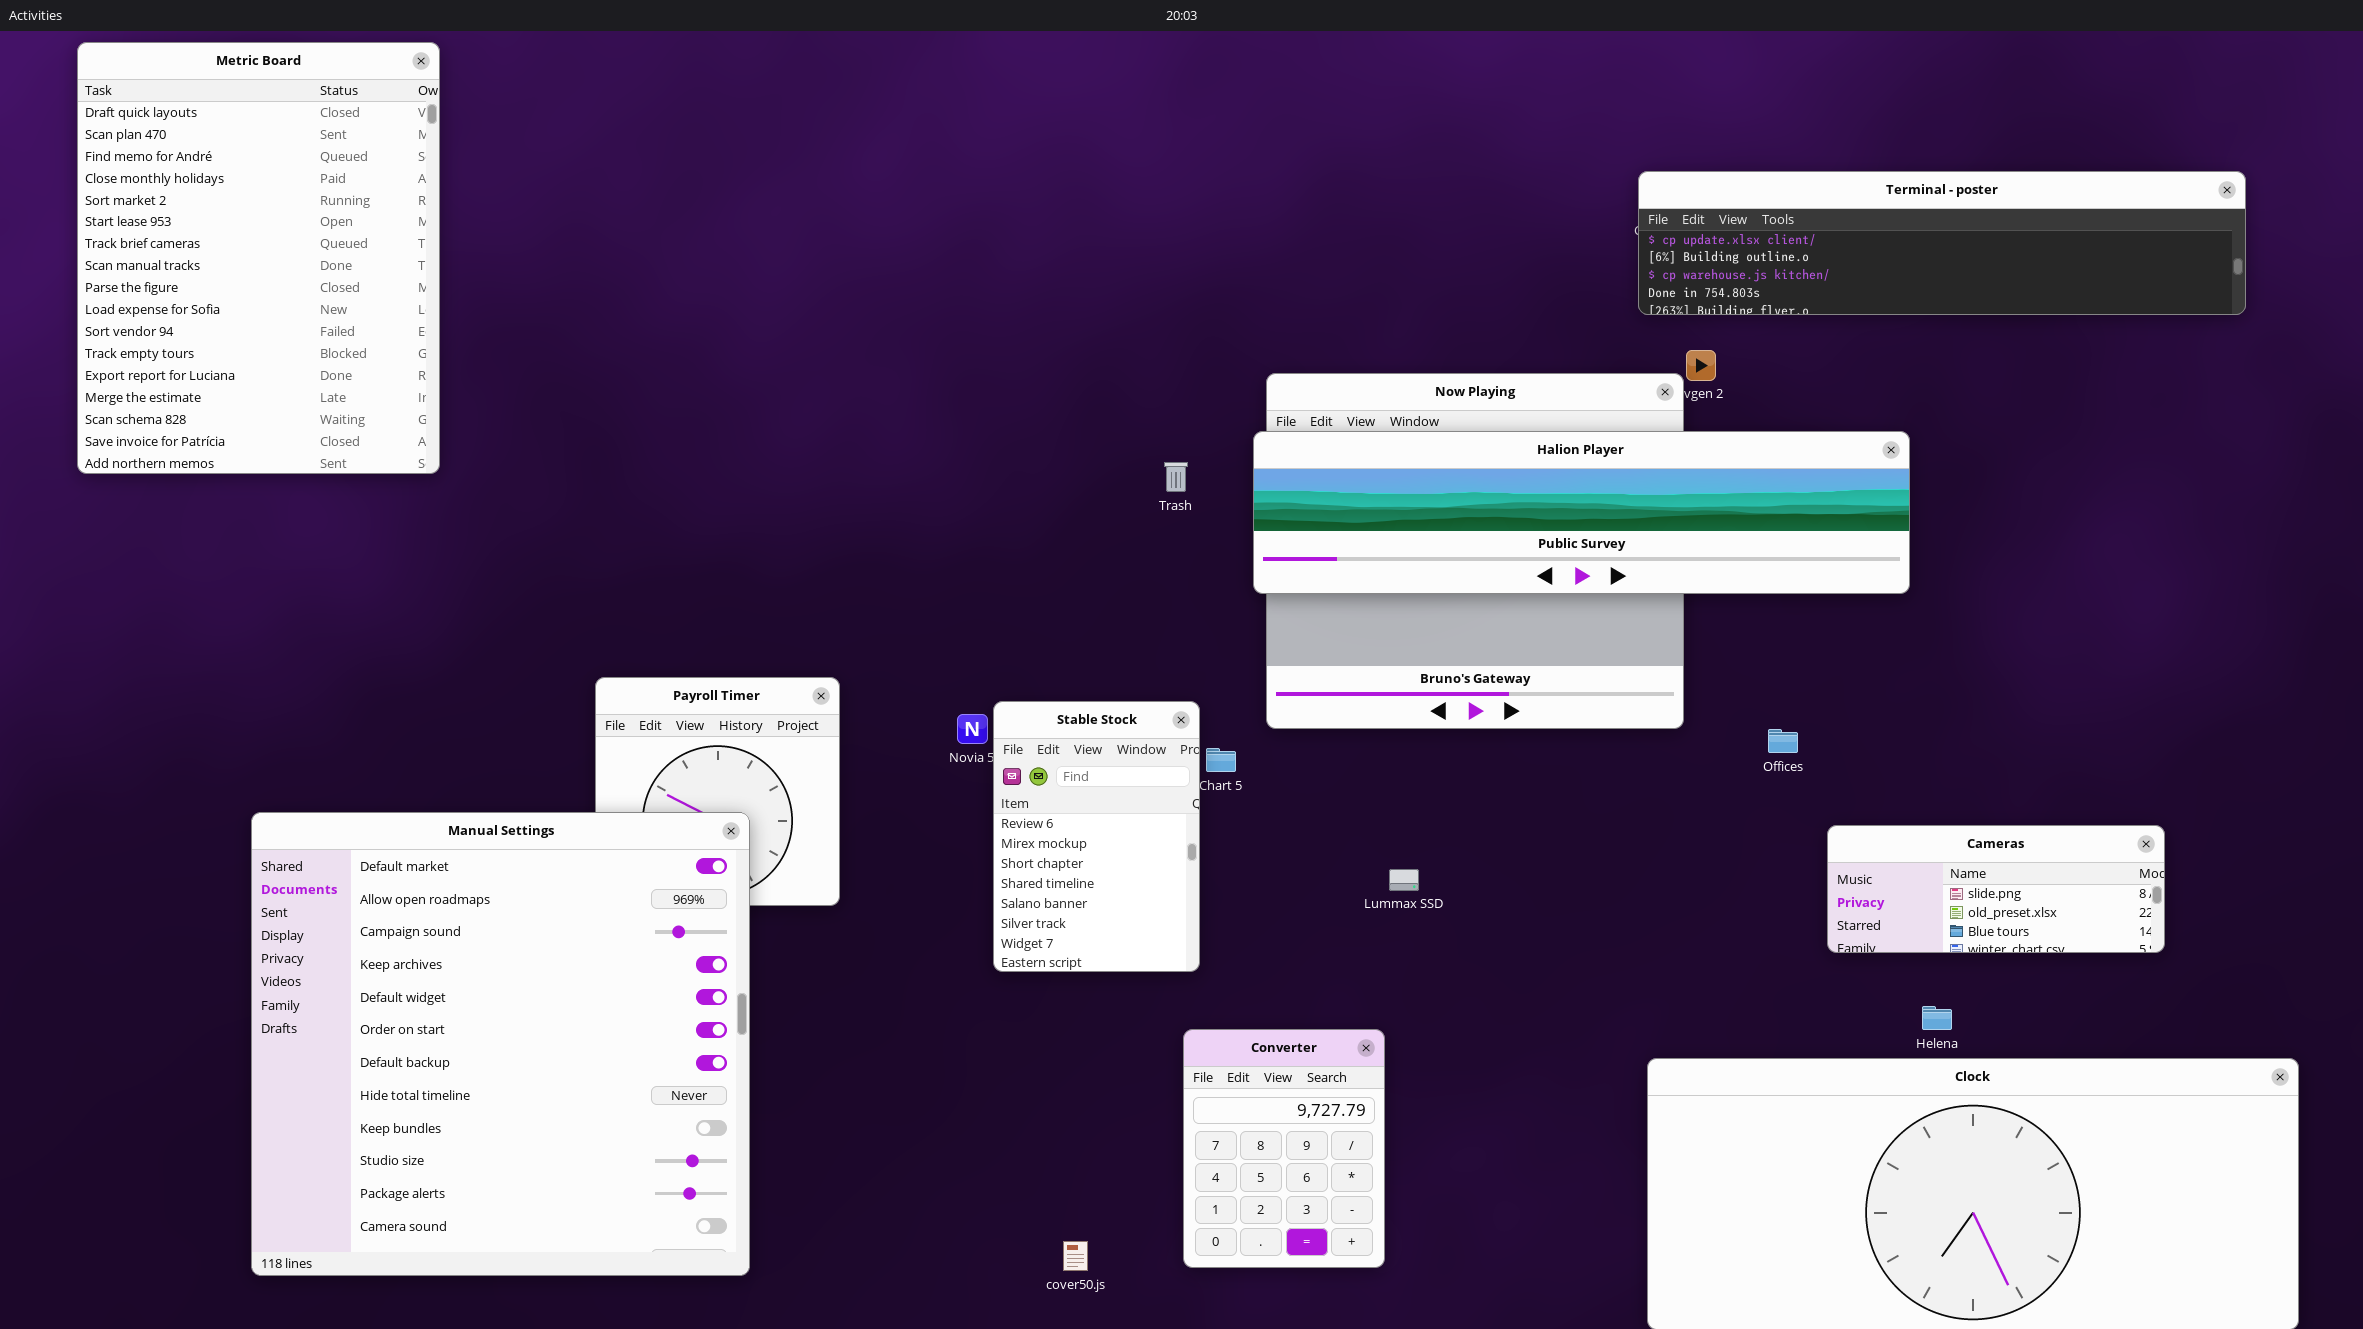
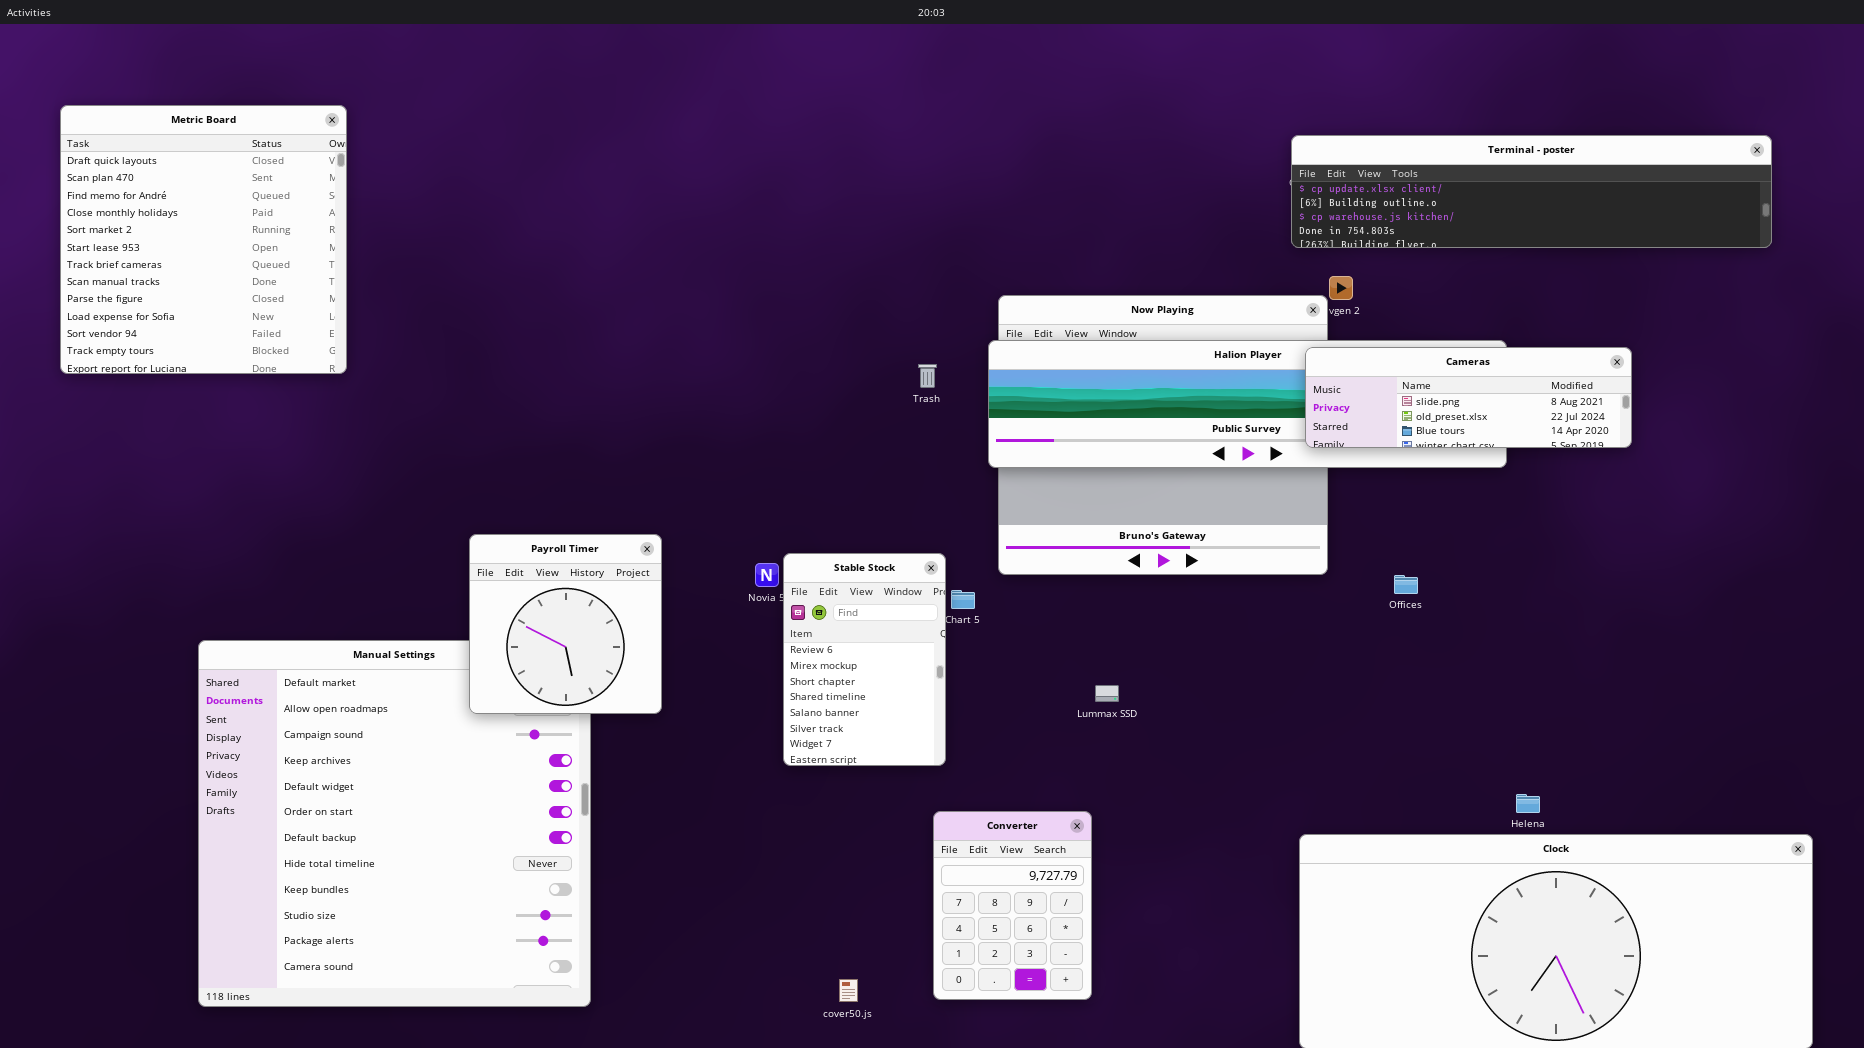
Metric Board: [77,42,440,474] -> [60,105,347,374], resized
Payroll Timer: [595,677,840,906] -> [469,534,662,714], raised
Cameras: [1827,825,2165,953] -> [1305,347,1632,448], moved, resized

